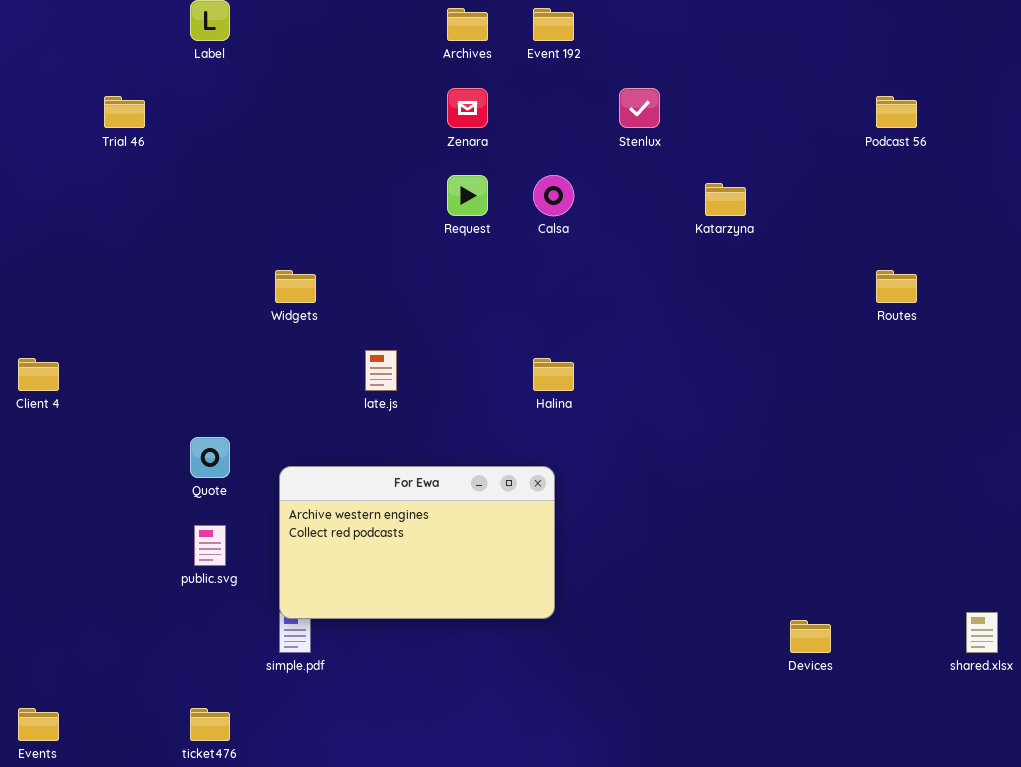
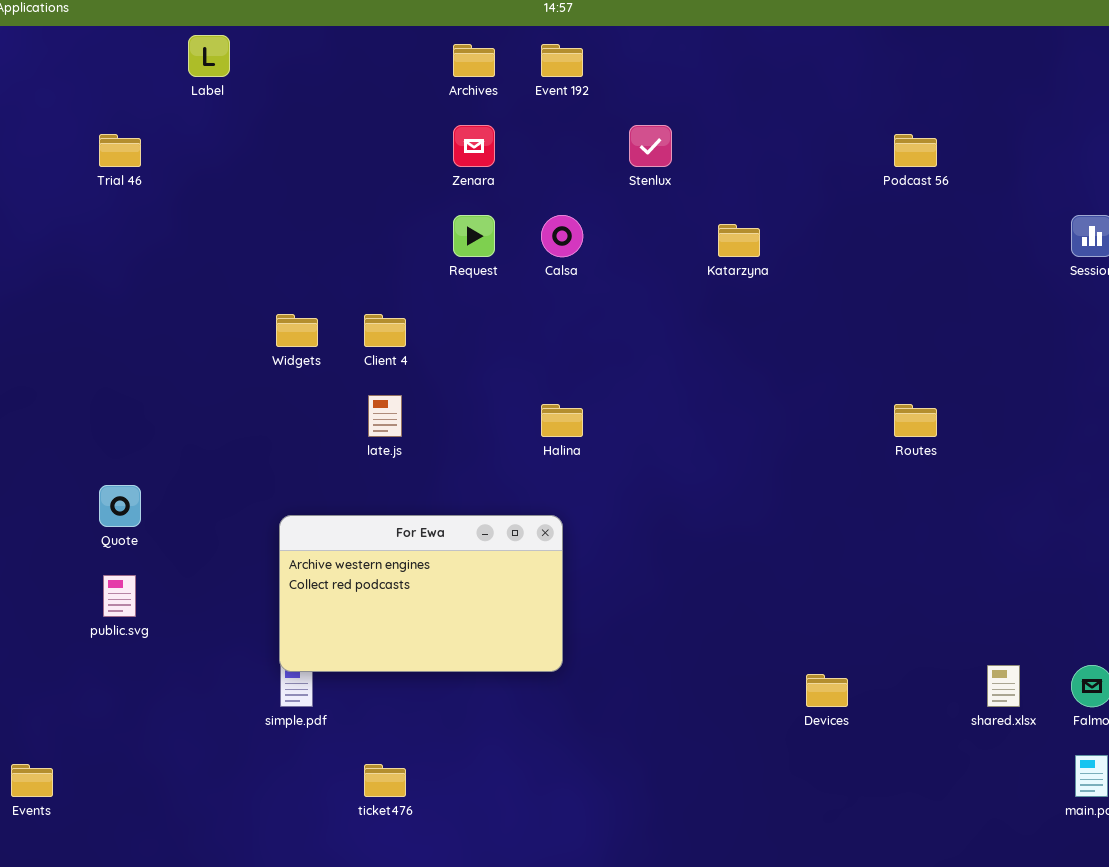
Routes: [876,270,917,303] -> [894,404,937,437], moved
Client 4: [18,358,59,391] -> [364,314,406,347], moved
Quote: [190,437,230,478] -> [99,485,141,527], moved
public.svg: [194,525,226,566] -> [103,575,136,617], moved
ticket476: [190,708,230,741] -> [364,764,406,797], moved

